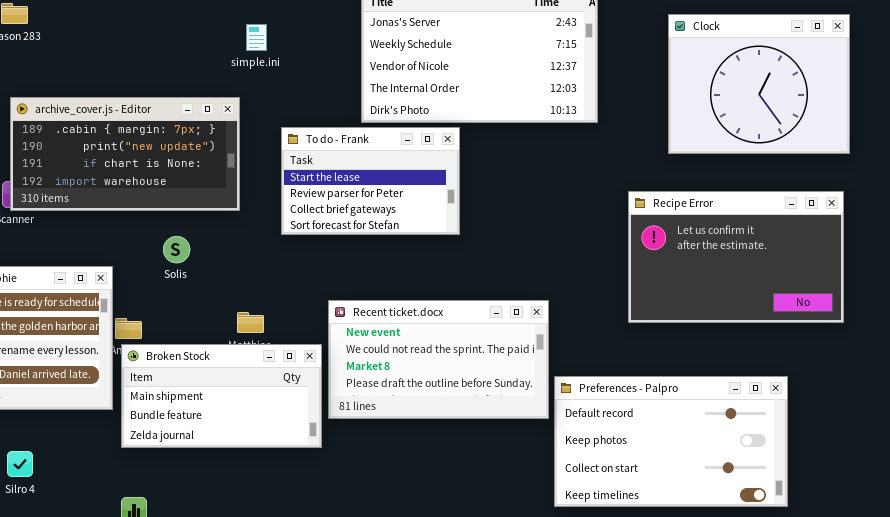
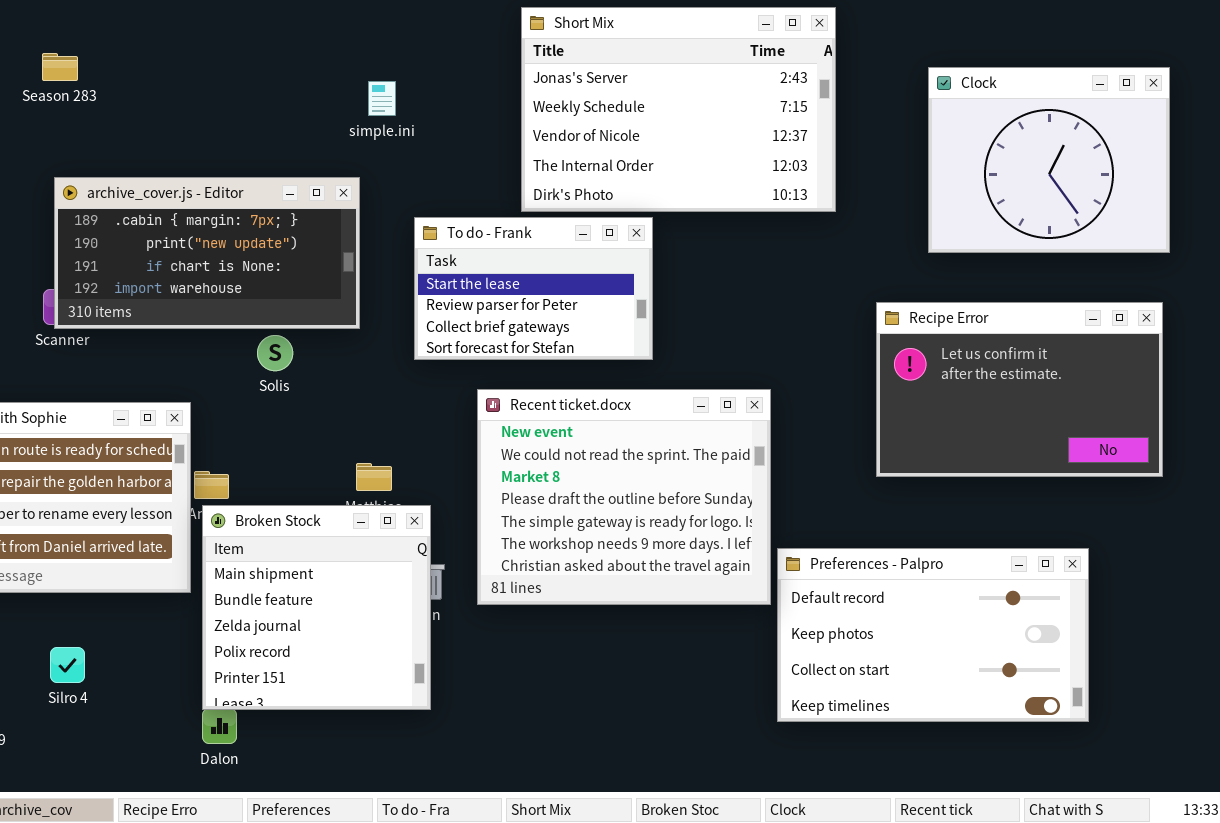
Solis: [163,236,190,263] -> [257,335,293,371], moved
Recent ticket.docx: [328,300,549,419] -> [477,389,771,605], resized
Broken Stock: [121,344,322,448] -> [202,505,431,710], resized

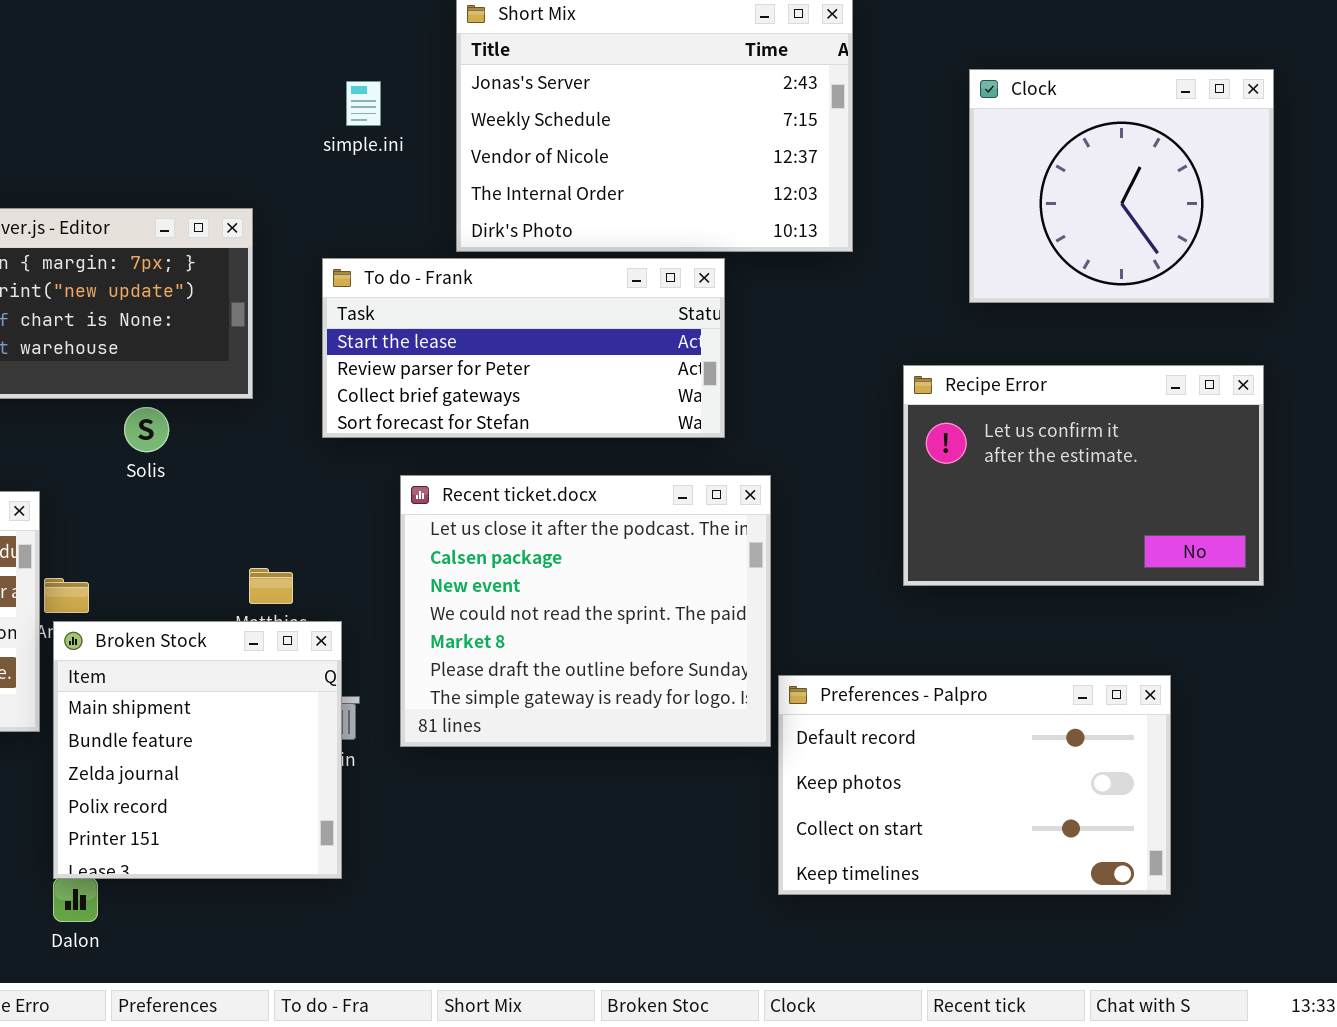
simple.ini: [368,81,396,116] -> [346,81,381,126], moved
To do - Frank: [414,217,653,360] -> [322,258,725,438], resized
Recent ticket.docx: [477,389,771,605] -> [400,475,771,747], scrolled up 2 rows

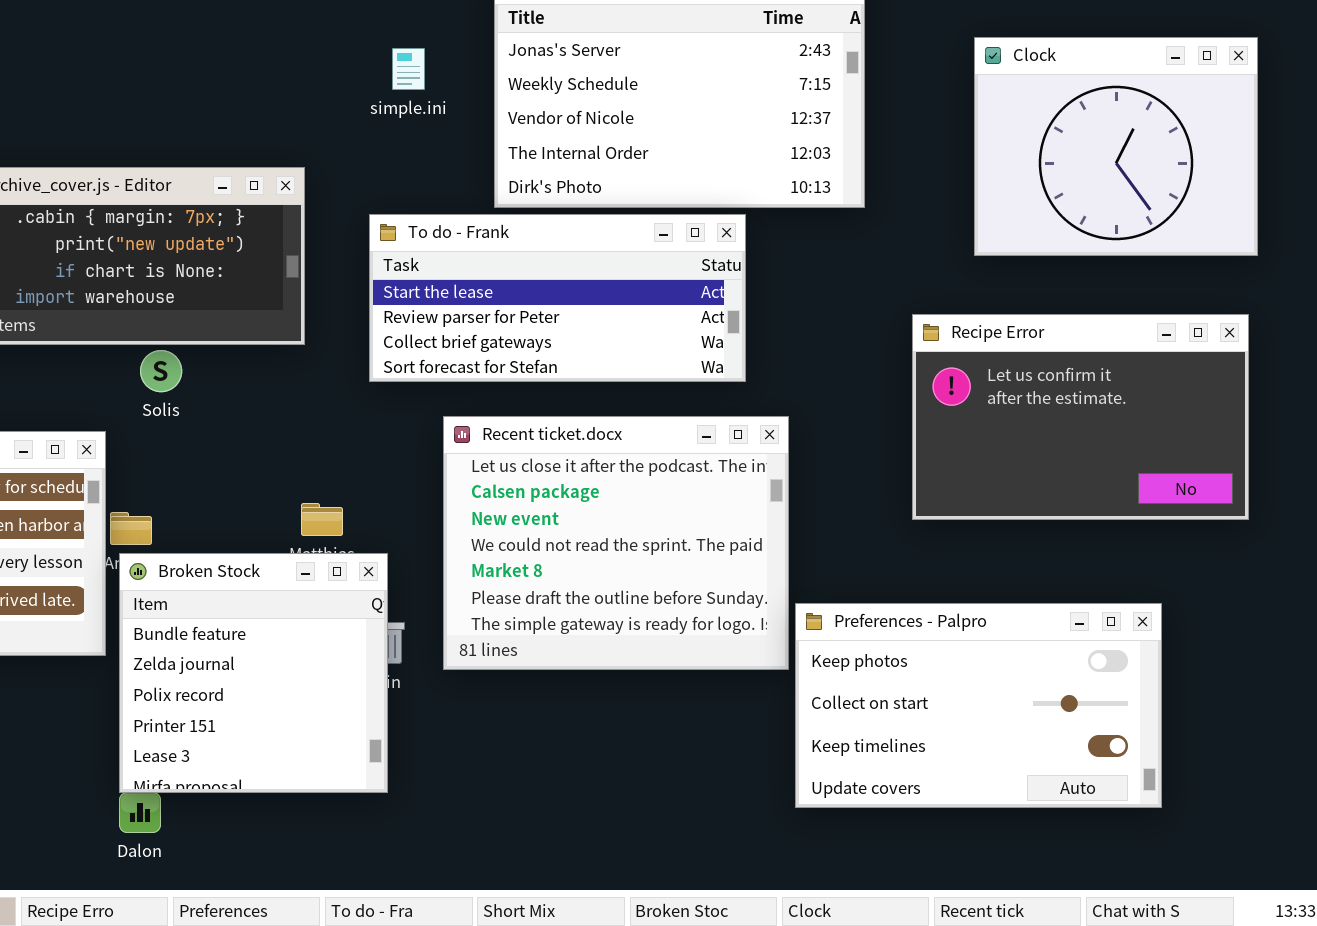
Solis: [124,407,169,452] -> [140,350,182,392], moved
Broken Stock: [53,621,342,879] -> [119,553,388,793], scrolled down 1 row
Preferences - Palpro: [778,675,1171,895] -> [795,603,1162,808], scrolled down 1 row

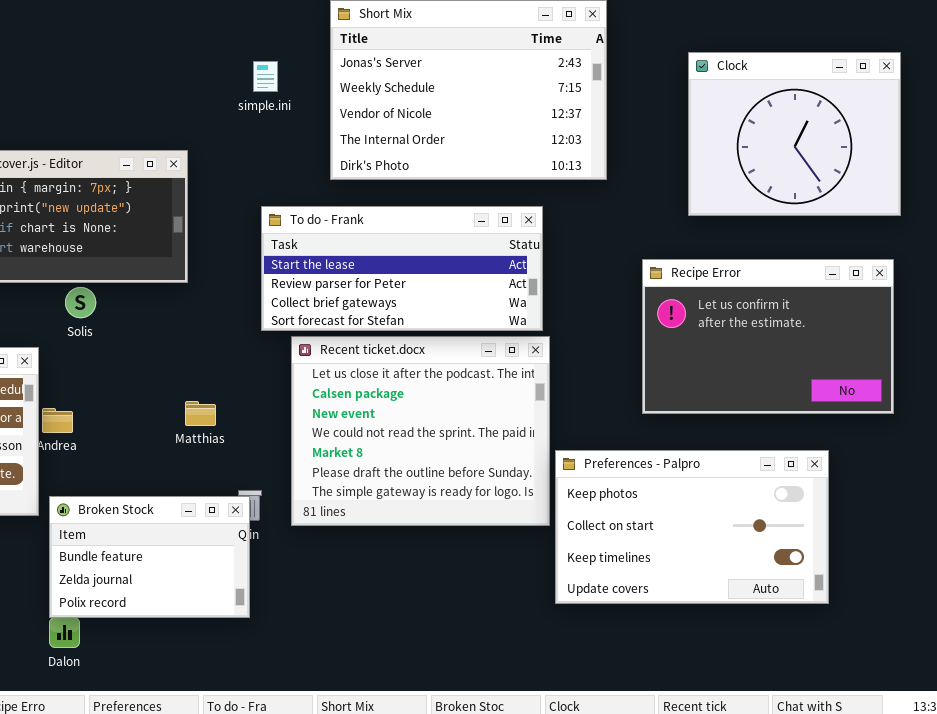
To do - Frank: [369,214,746,382] -> [261,206,543,331], moved
Broken Stock: [119,553,388,793] -> [49,496,250,618], resized
Preferences - Palpro: [795,603,1162,808] -> [555,450,829,604], moved

